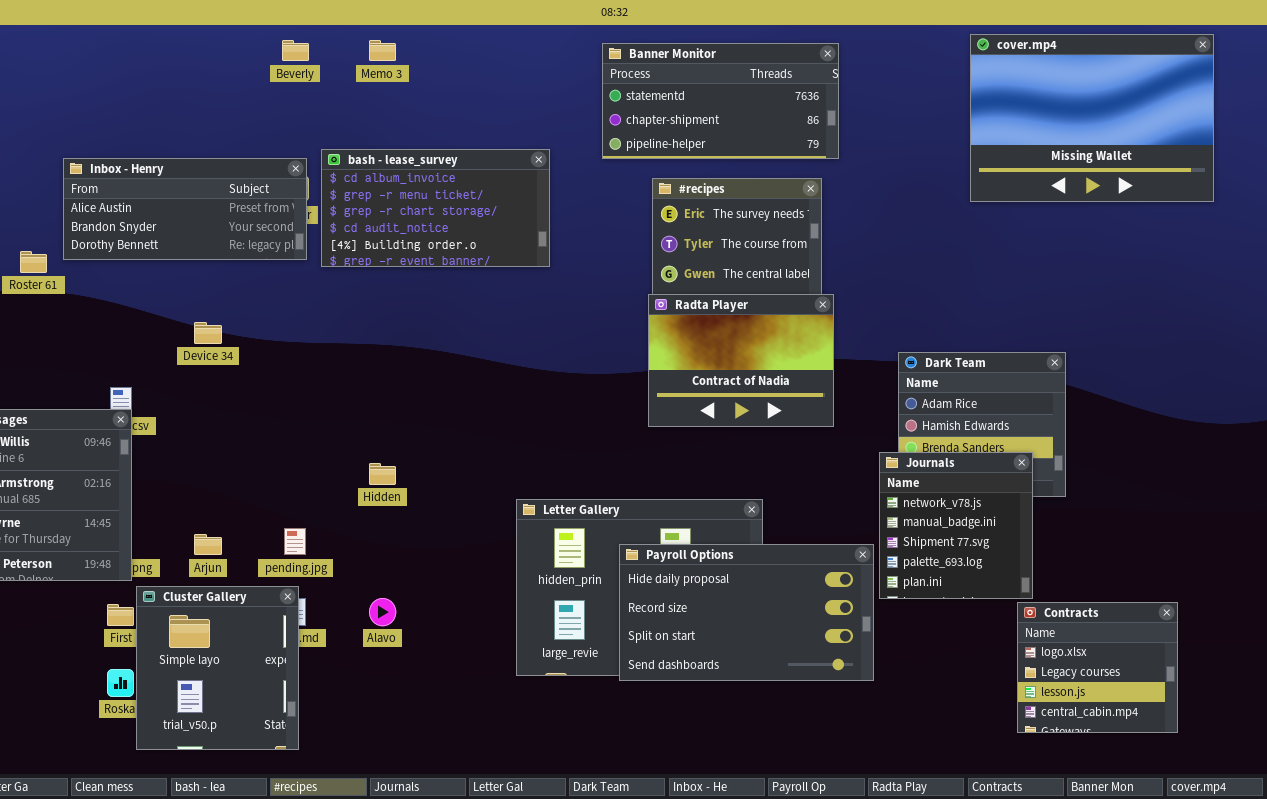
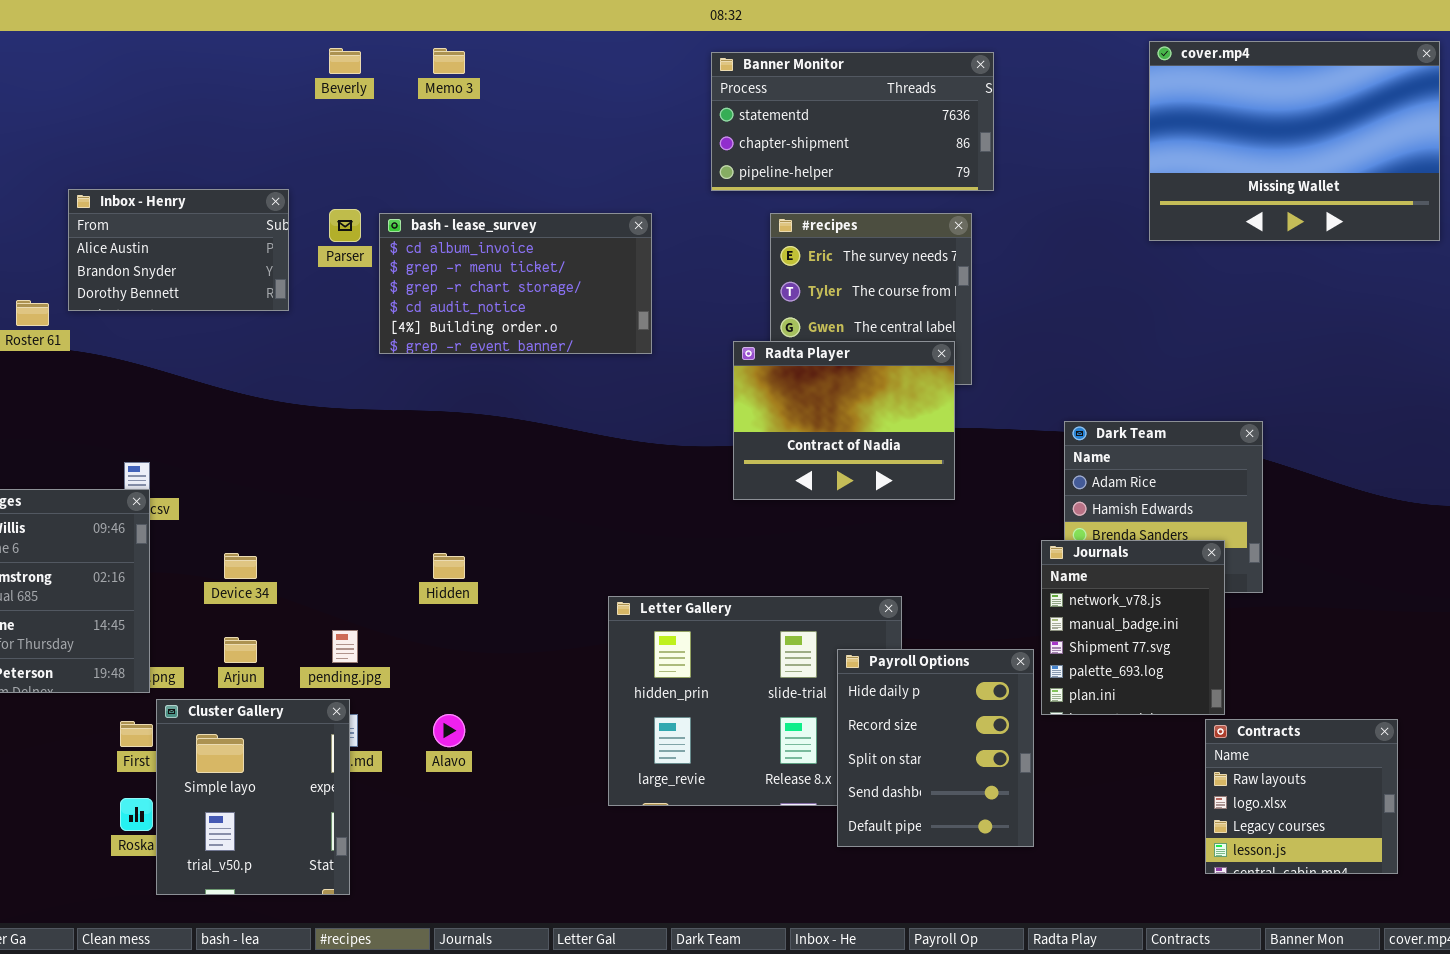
bash - lease_survey: [321,149,550,267] -> [379,213,652,354], moved
Inbox - Henry: [63,158,307,260] -> [68,189,289,311], resized
Radta Player: [648,294,834,427] -> [733,341,955,500], moved
Device 34: [194,322,222,344] -> [224,553,257,579], moved
Payroll Options: [619,544,874,681] -> [837,649,1034,847], resized
Contracts: [1017,602,1178,733] -> [1205,719,1398,874], scrolled up 1 row

